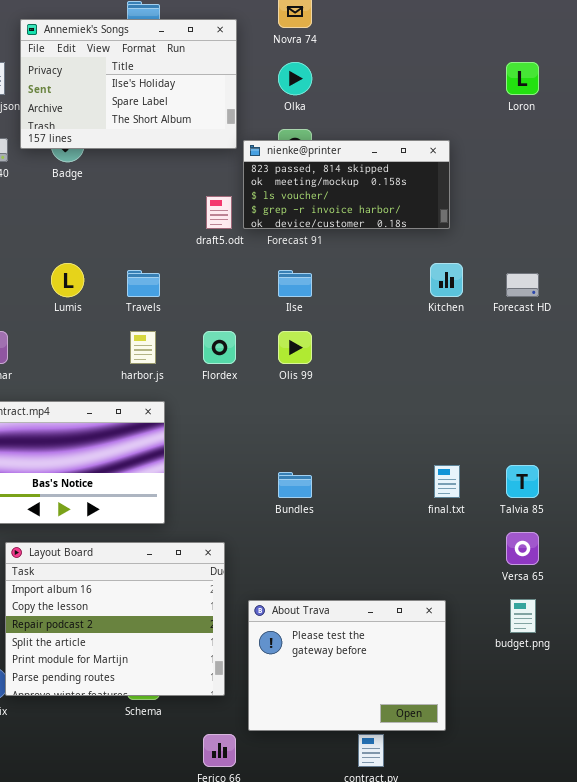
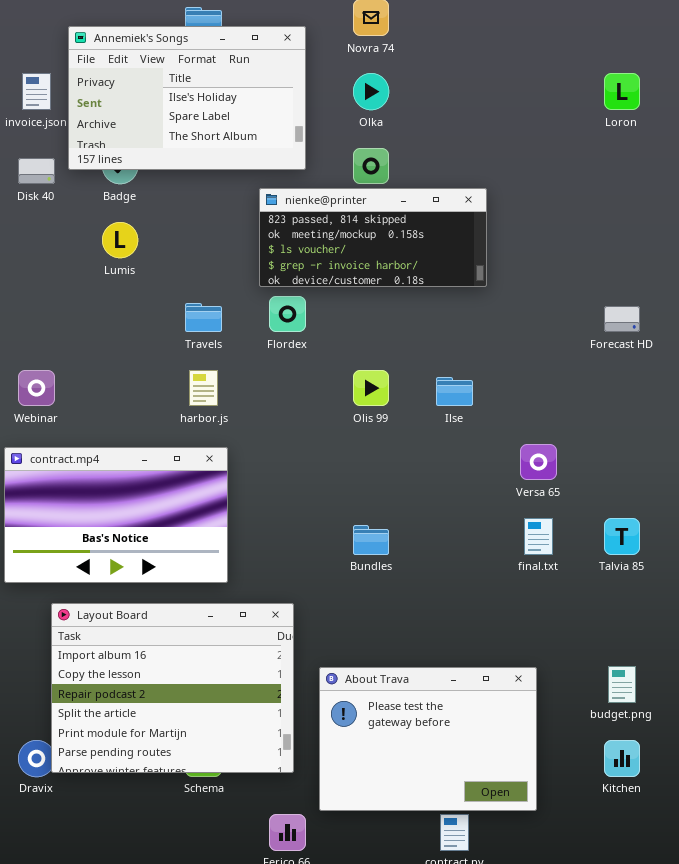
nienke@printer: [243,140,450,229] -> [259,188,487,287], moved
Lumis: [51,263,84,297] -> [102,222,138,258], moved
Kitchen: [430,263,463,297] -> [604,740,640,777], moved
Ilse: [278,270,312,297] -> [436,377,473,406], moved
Flordex: [203,331,236,364] -> [269,296,306,332], moved
Versa 65: [506,532,539,565] -> [520,444,557,480], moved

